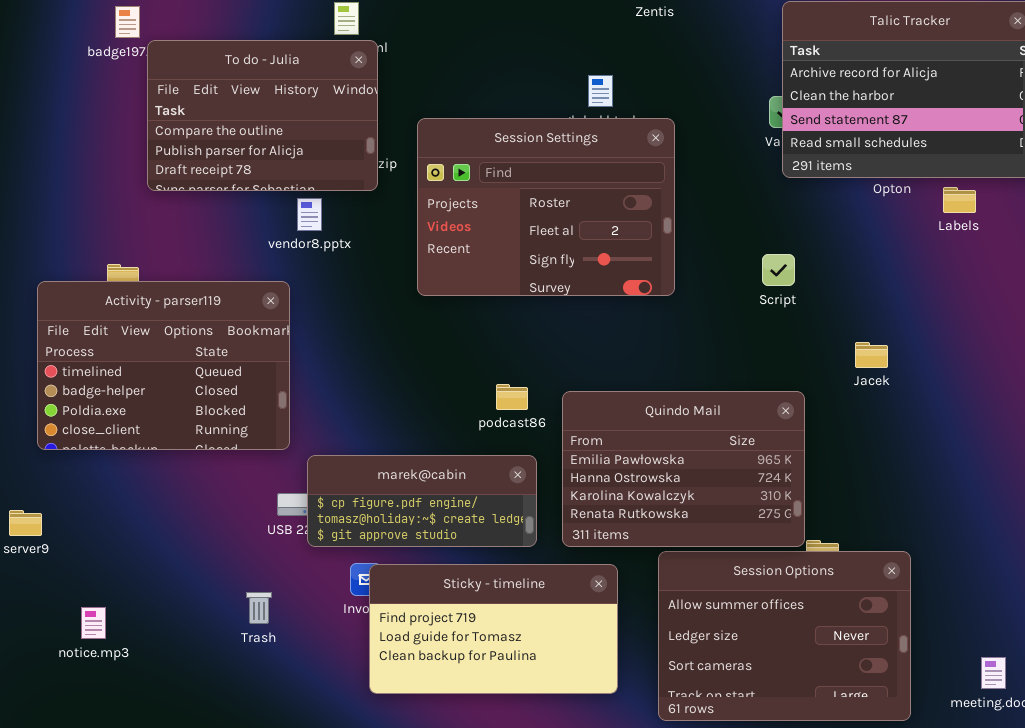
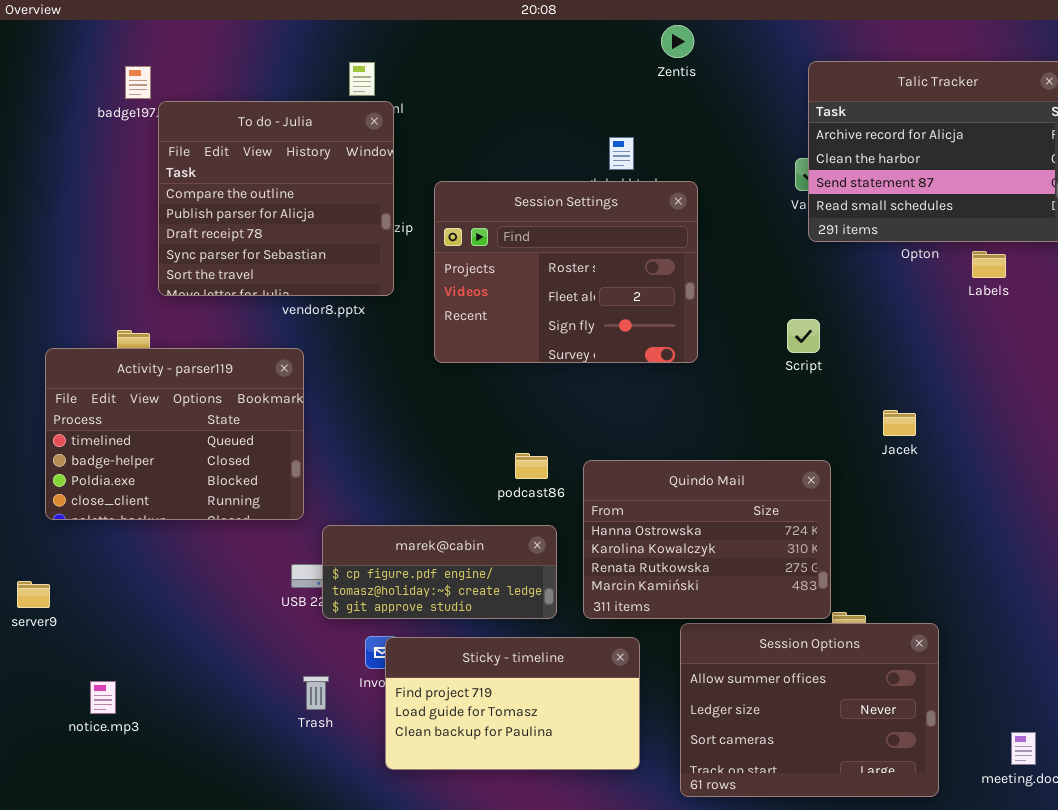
To do - Julia: [147,40,378,191] -> [158,101,394,296], resized
Quindo Mail: [562,391,805,547] -> [583,460,831,619], scrolled down 1 row
Trash: [246,592,272,624] -> [303,676,329,710], moved

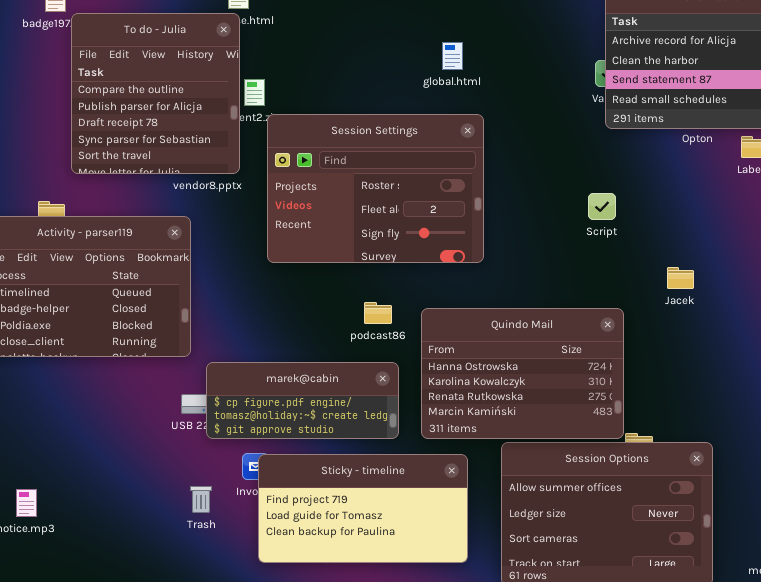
To do - Julia: [158,101,394,296] -> [71,13,240,174], resized
Session Settings: [434,181,698,363] -> [267,114,484,263], moved

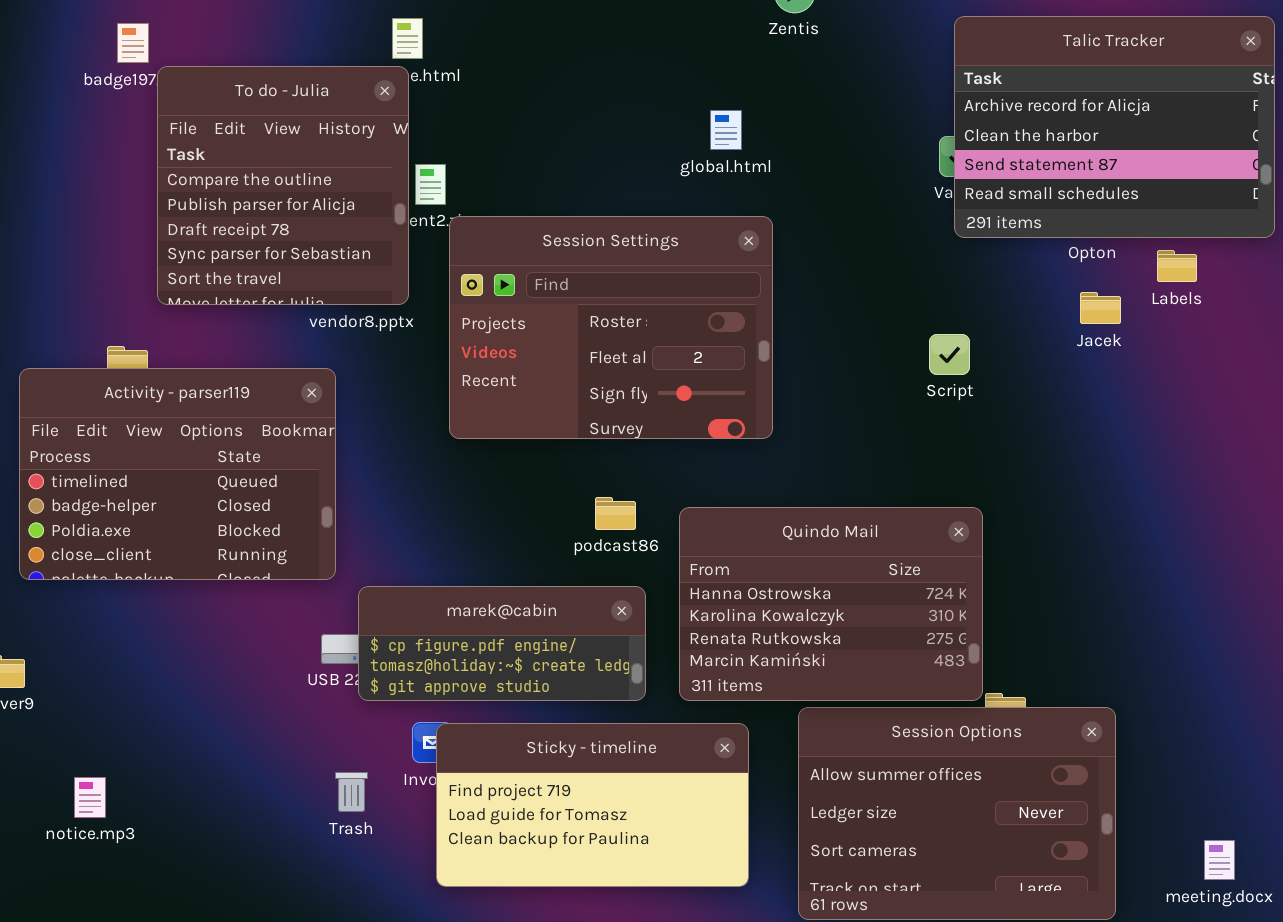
Jacek: [667,267,694,289] -> [1080,292,1121,324], moved

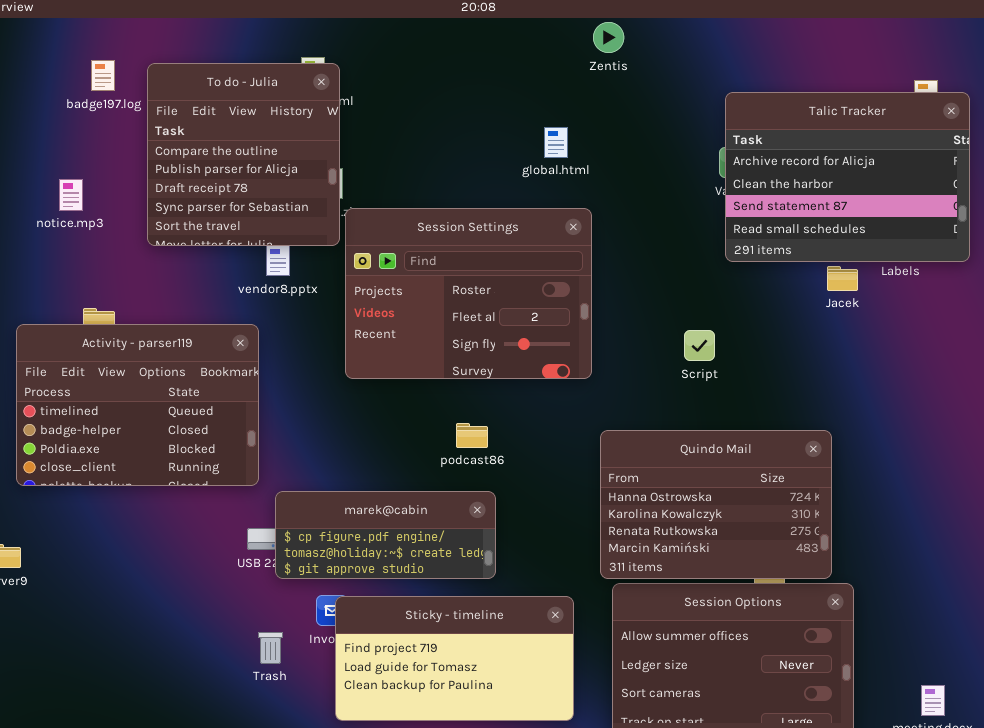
Talic Tracker: [954,16,1275,238] -> [725,92,970,262], moved
To do - Julia: [157,66,409,305] -> [147,63,340,246], moved
Script: [929,334,970,375] -> [684,330,715,361], moved
Quindo Mail: [679,507,983,701] -> [600,430,832,579], moved
notice.mp3: [74,777,106,818] -> [59,179,83,211], moved

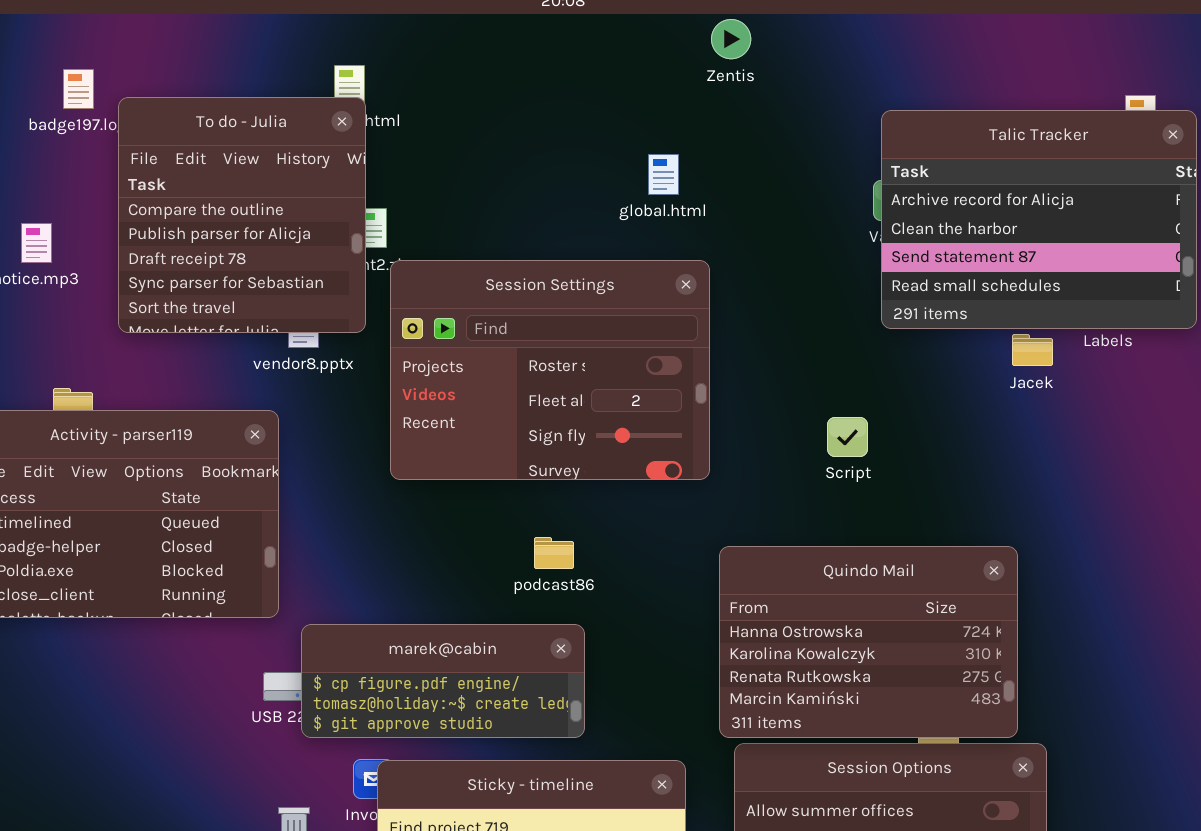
To do - Julia: [147,63,340,246] -> [118,97,366,333], moved

